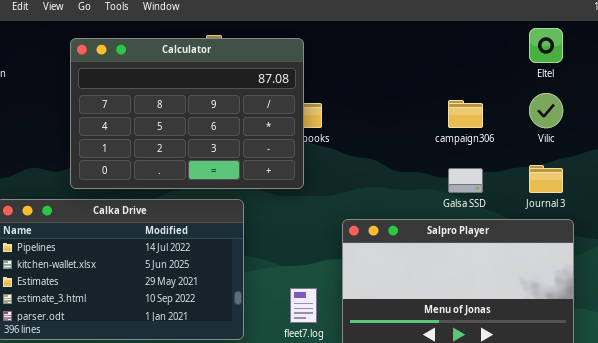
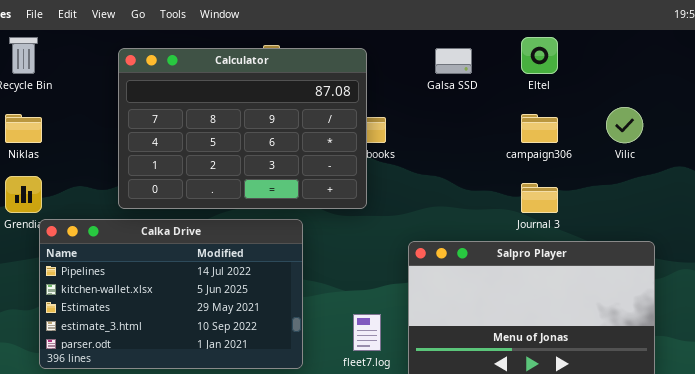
Eltel: [529,28,563,63] -> [521,37,558,74], moved
Journal 3: [529,165,563,193] -> [521,183,558,213], moved
Galsa SSD: [448,168,483,193] -> [435,48,472,74], moved

